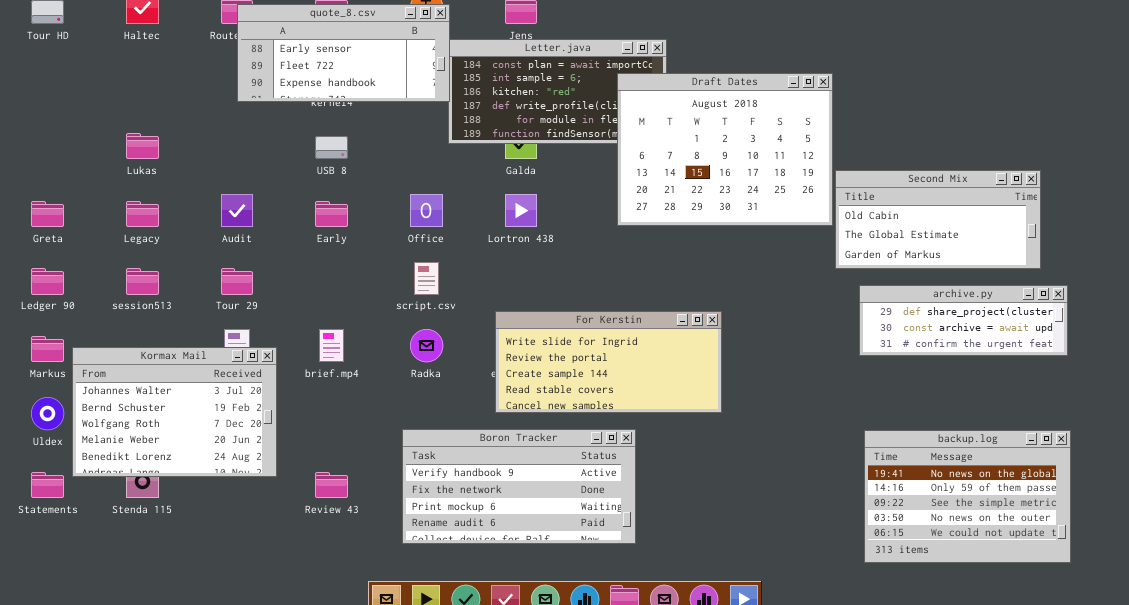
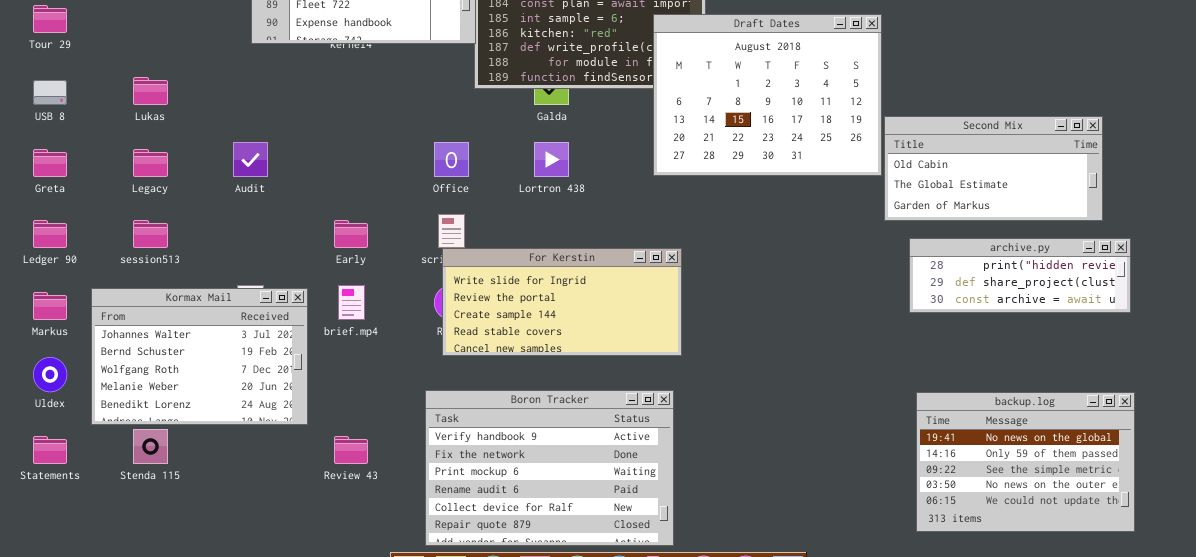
USB 8: [315,136,348,159] -> [33,80,67,105], moved
Early: [315,201,348,227] -> [334,220,368,248], moved
Tour 29: [221,268,253,295] -> [33,5,67,33], moved
archive.py: [859,285,1068,356] -> [909,238,1131,313], scrolled up 1 row
For Kerstin: [495,311,722,413] -> [442,248,682,356], moved
Kormax Mail: [72,347,277,477] -> [91,288,308,425], moved
Boron Tracker: [402,429,636,544] -> [425,390,674,546], resized

